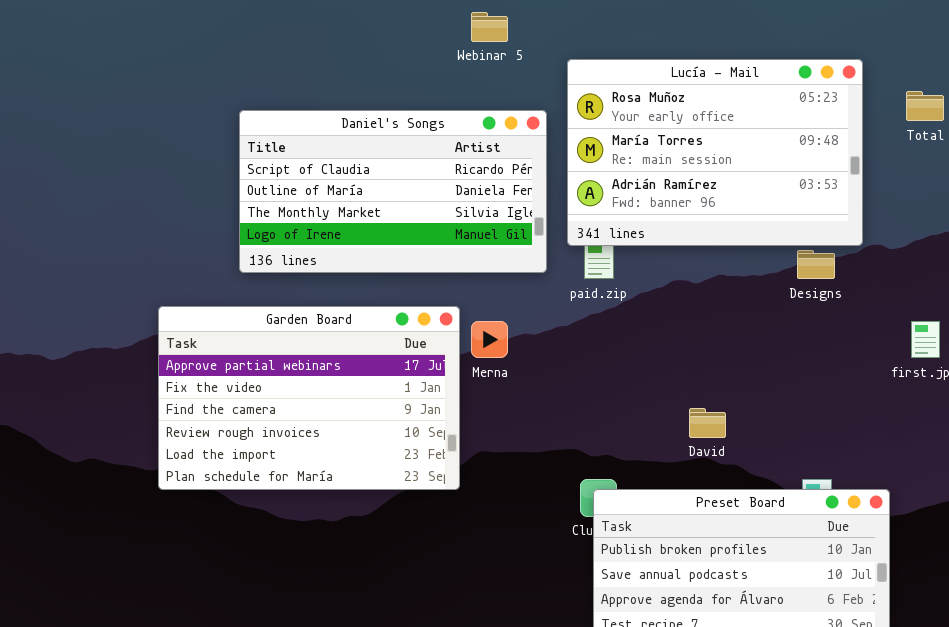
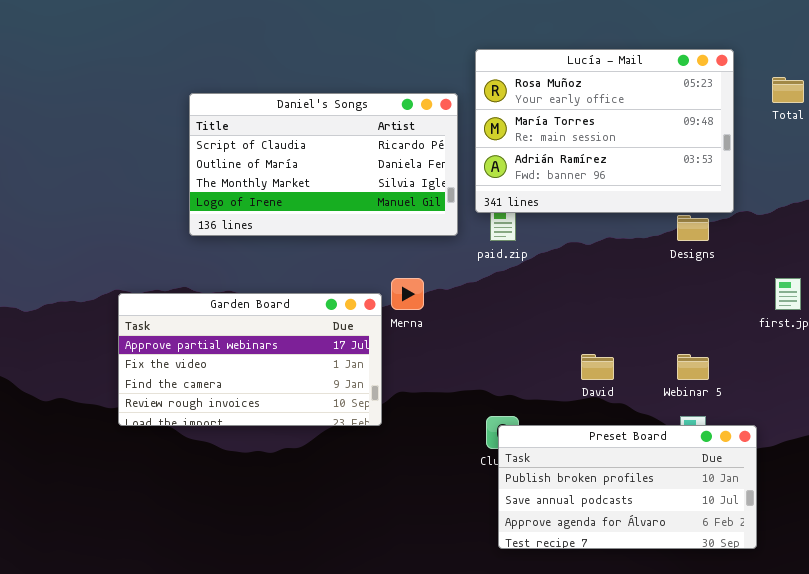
Webinar 5: [471,12,508,42] -> [677,354,709,380], moved
Garden Board: [158,306,460,490] -> [118,293,382,426], resized

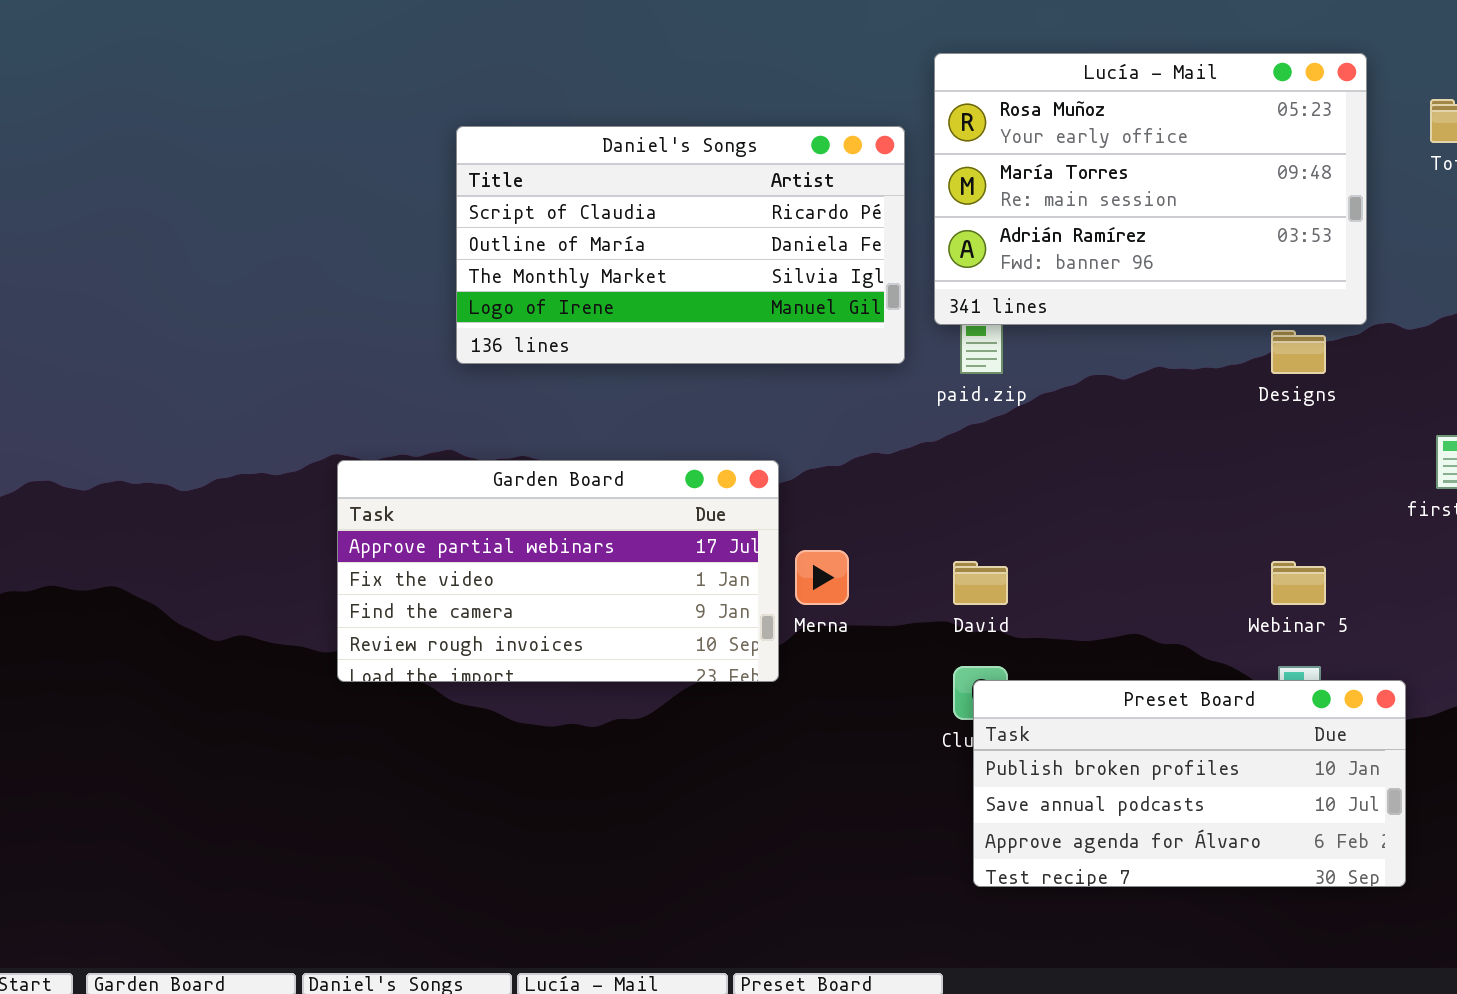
Merna: [391,278,424,310] -> [795,550,849,605], moved
David: [581,354,614,380] -> [953,561,1008,605], moved

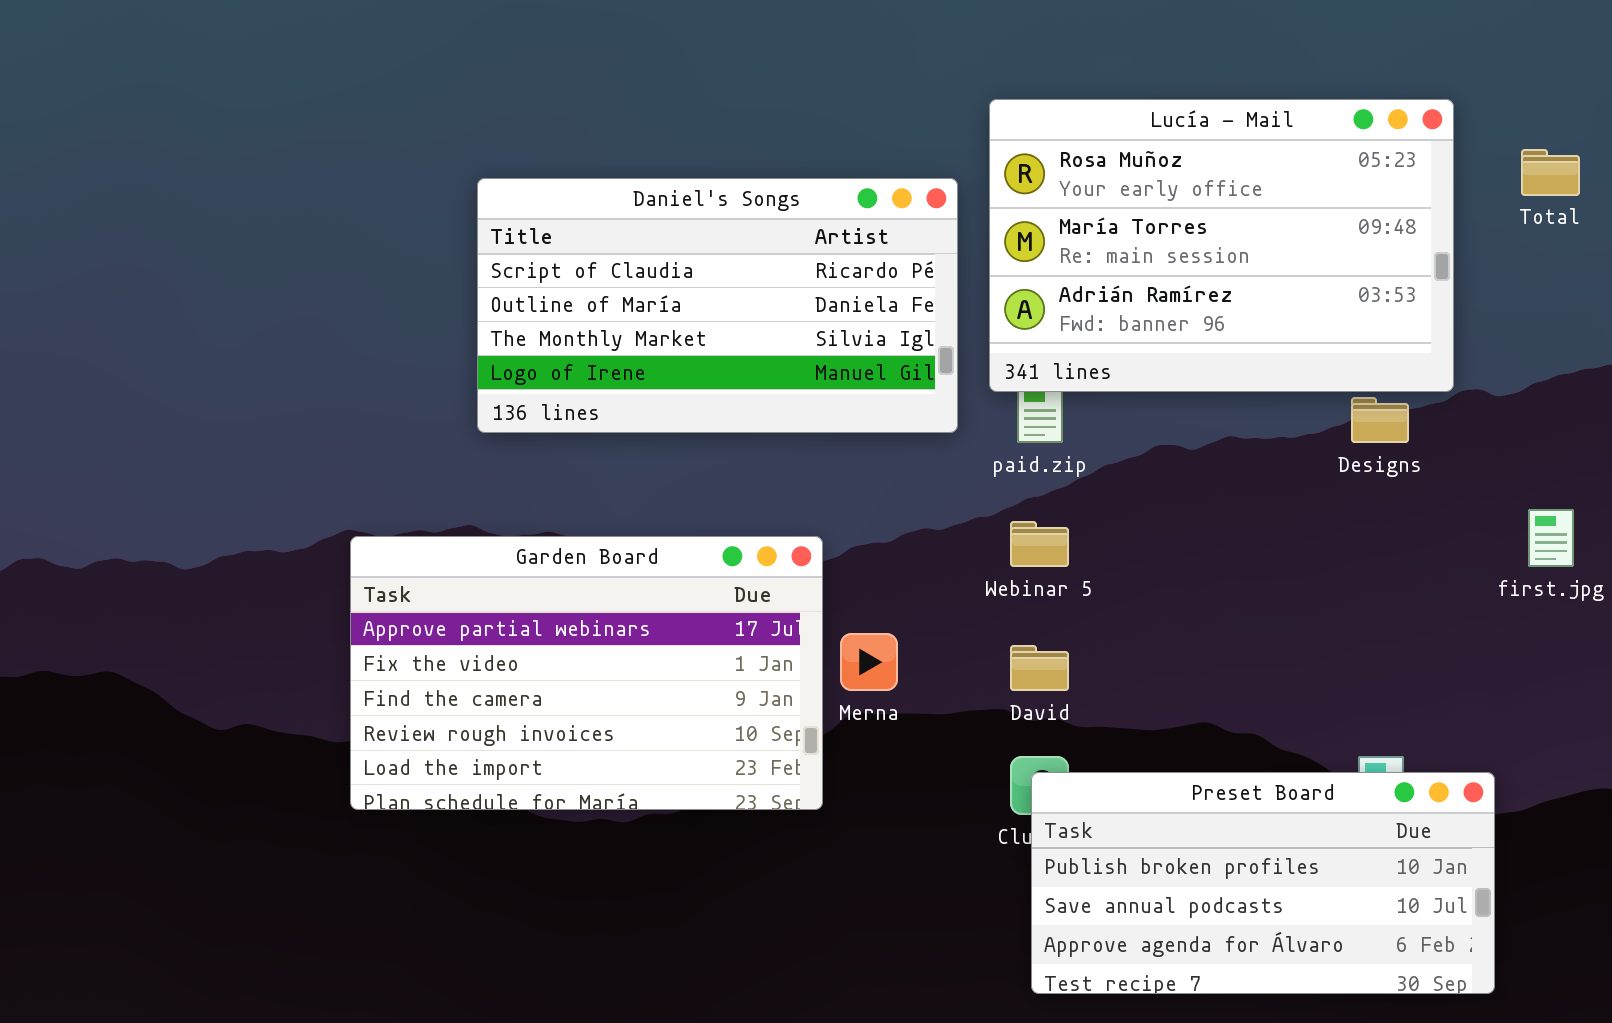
Garden Board: [337,460,779,682] -> [350,536,823,810], resized
Webinar 5: [1271,561,1326,605] -> [1010,521,1069,567], moved

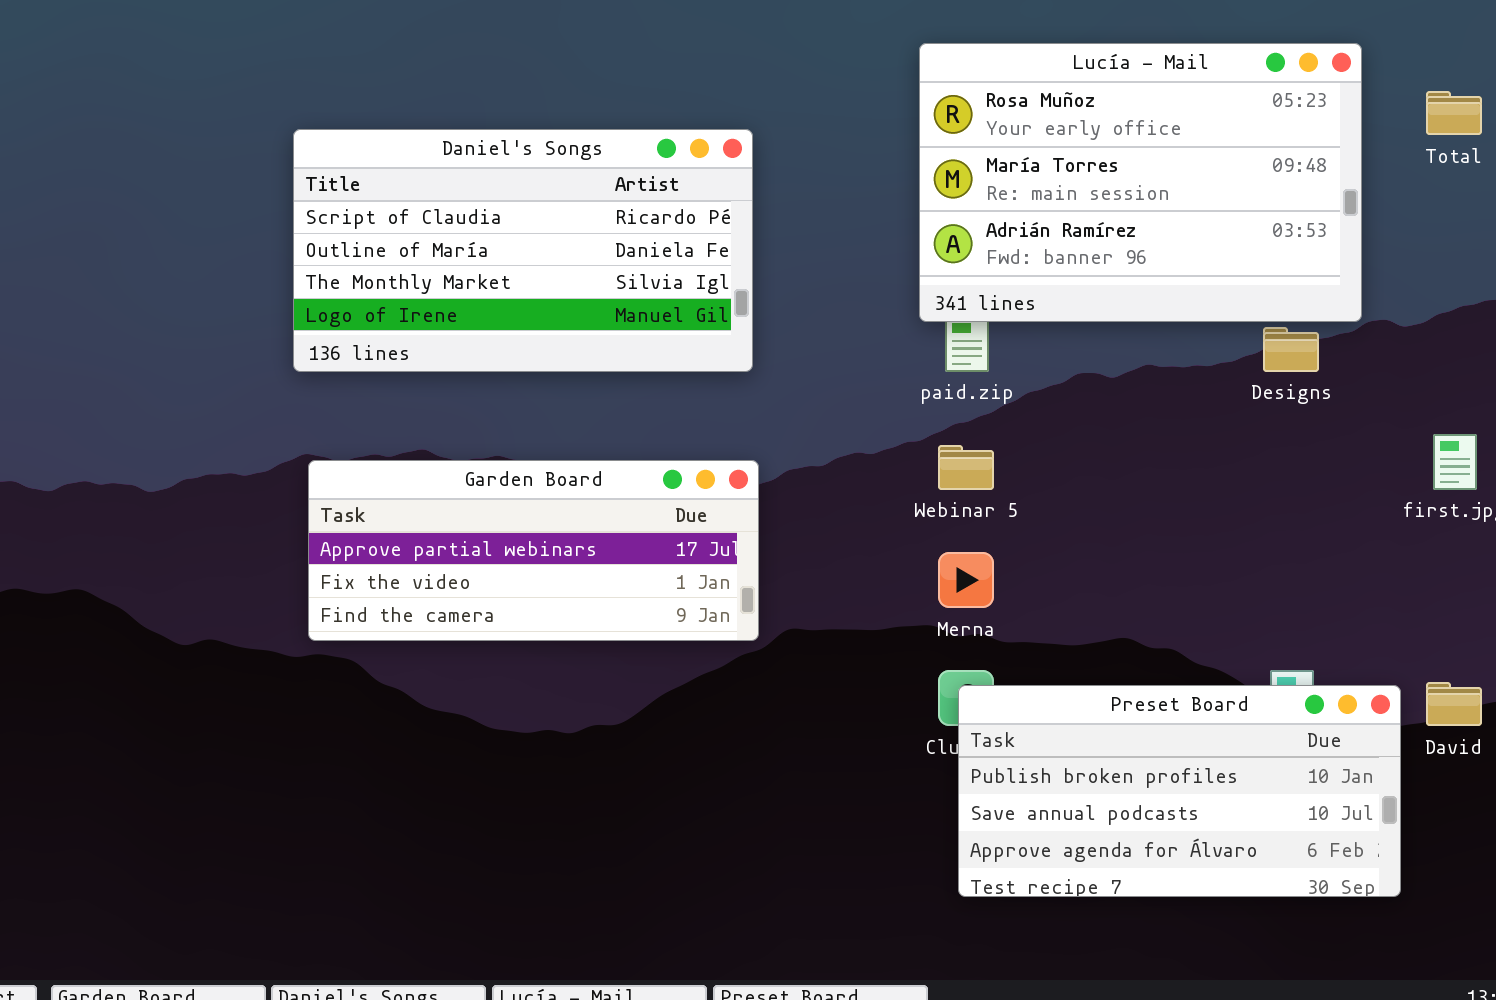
Daniel's Songs: [477,178,958,433] -> [293,129,753,372], moved
Garden Board: [350,536,823,810] -> [308,460,759,641], resized
Merna: [840,633,898,691] -> [938,552,994,608], moved
David: [1010,645,1069,691] -> [1426,682,1482,726], moved

